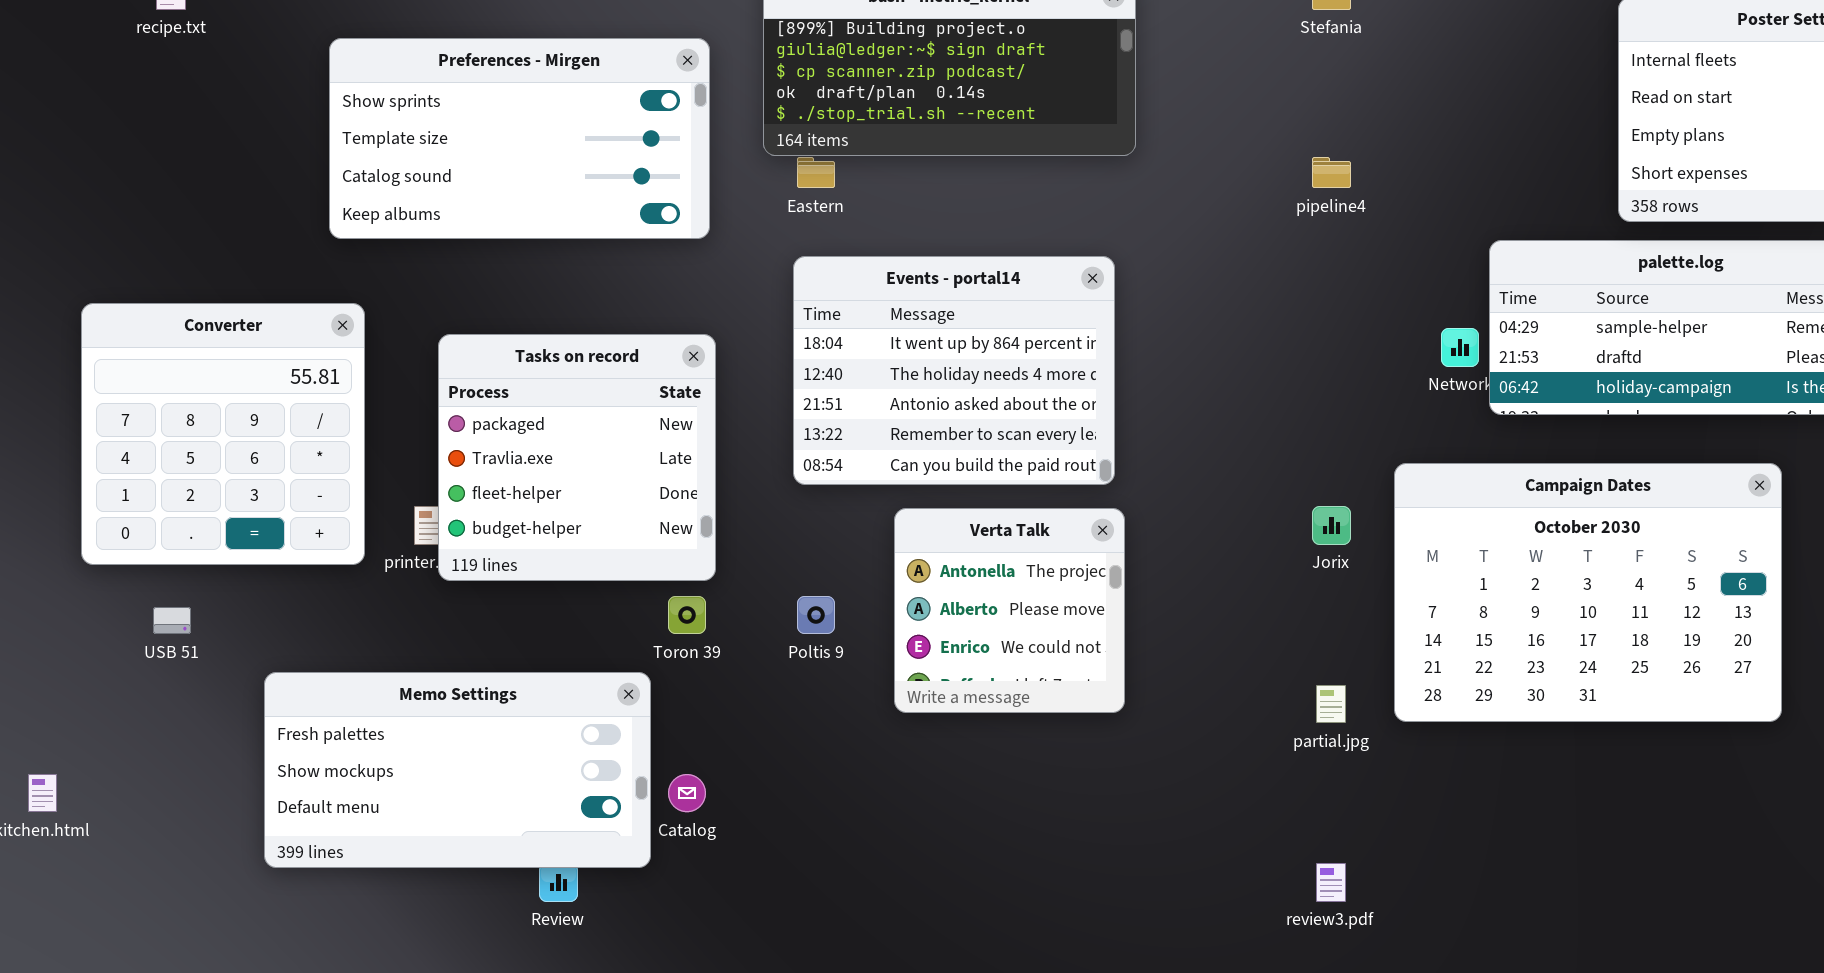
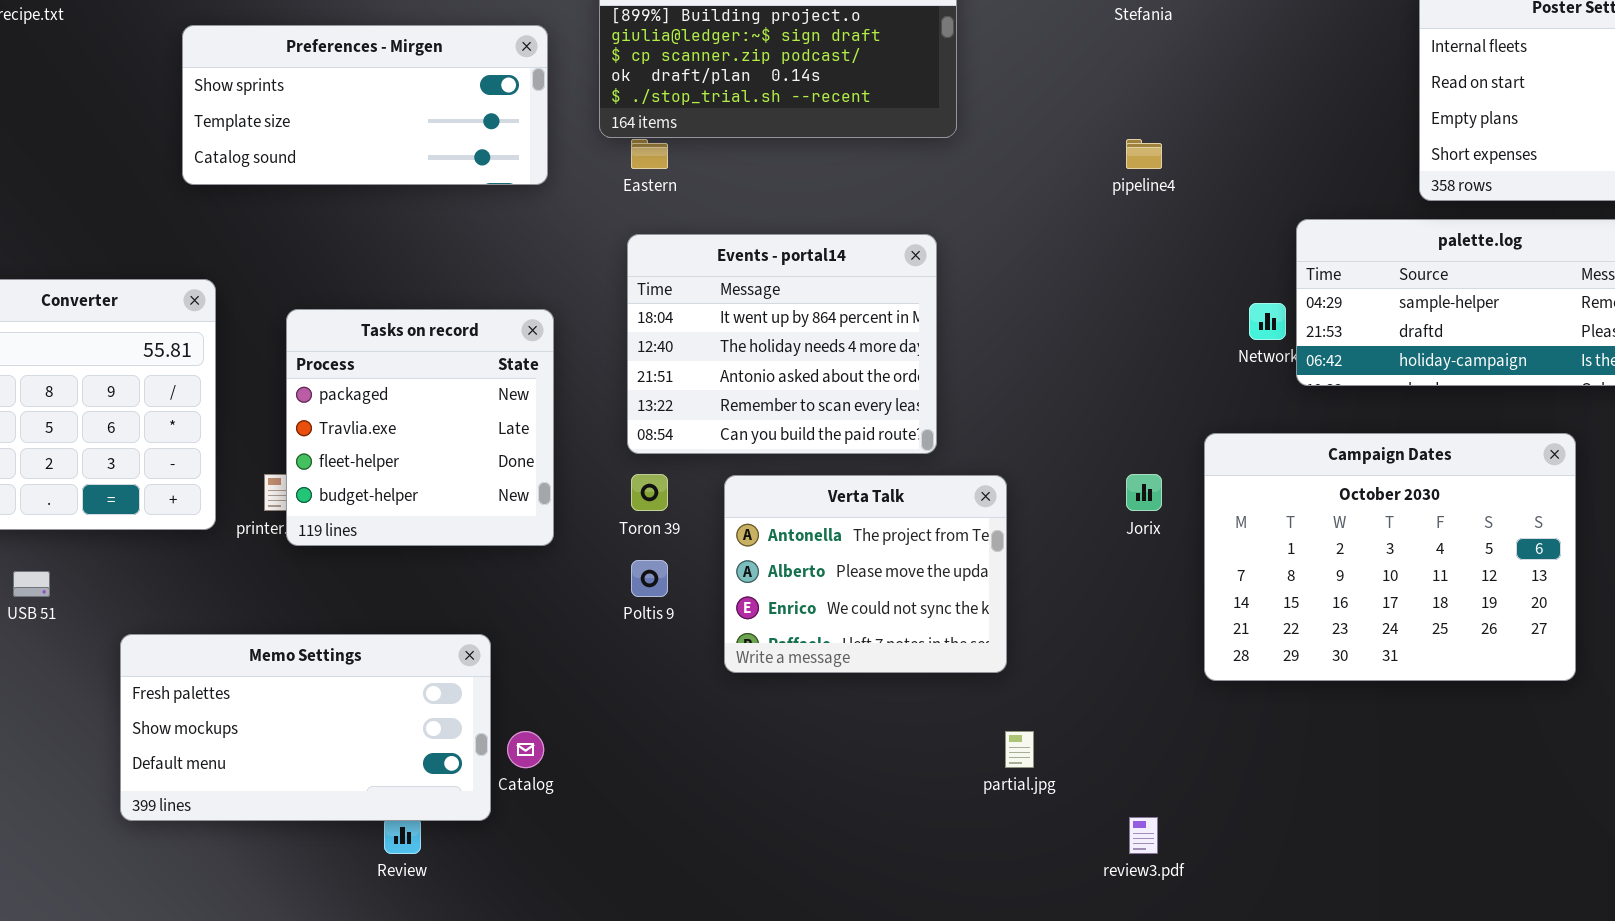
Preferences - Mirgen: [329,38,710,239] -> [182,25,548,185], resized
Verta Talk: [894,508,1125,713] -> [724,475,1007,673], resized
Toron 39: [668,596,706,634] -> [631,474,668,511], moved
partial.jpg: [1316,685,1346,723] -> [1005,731,1034,768], moved

